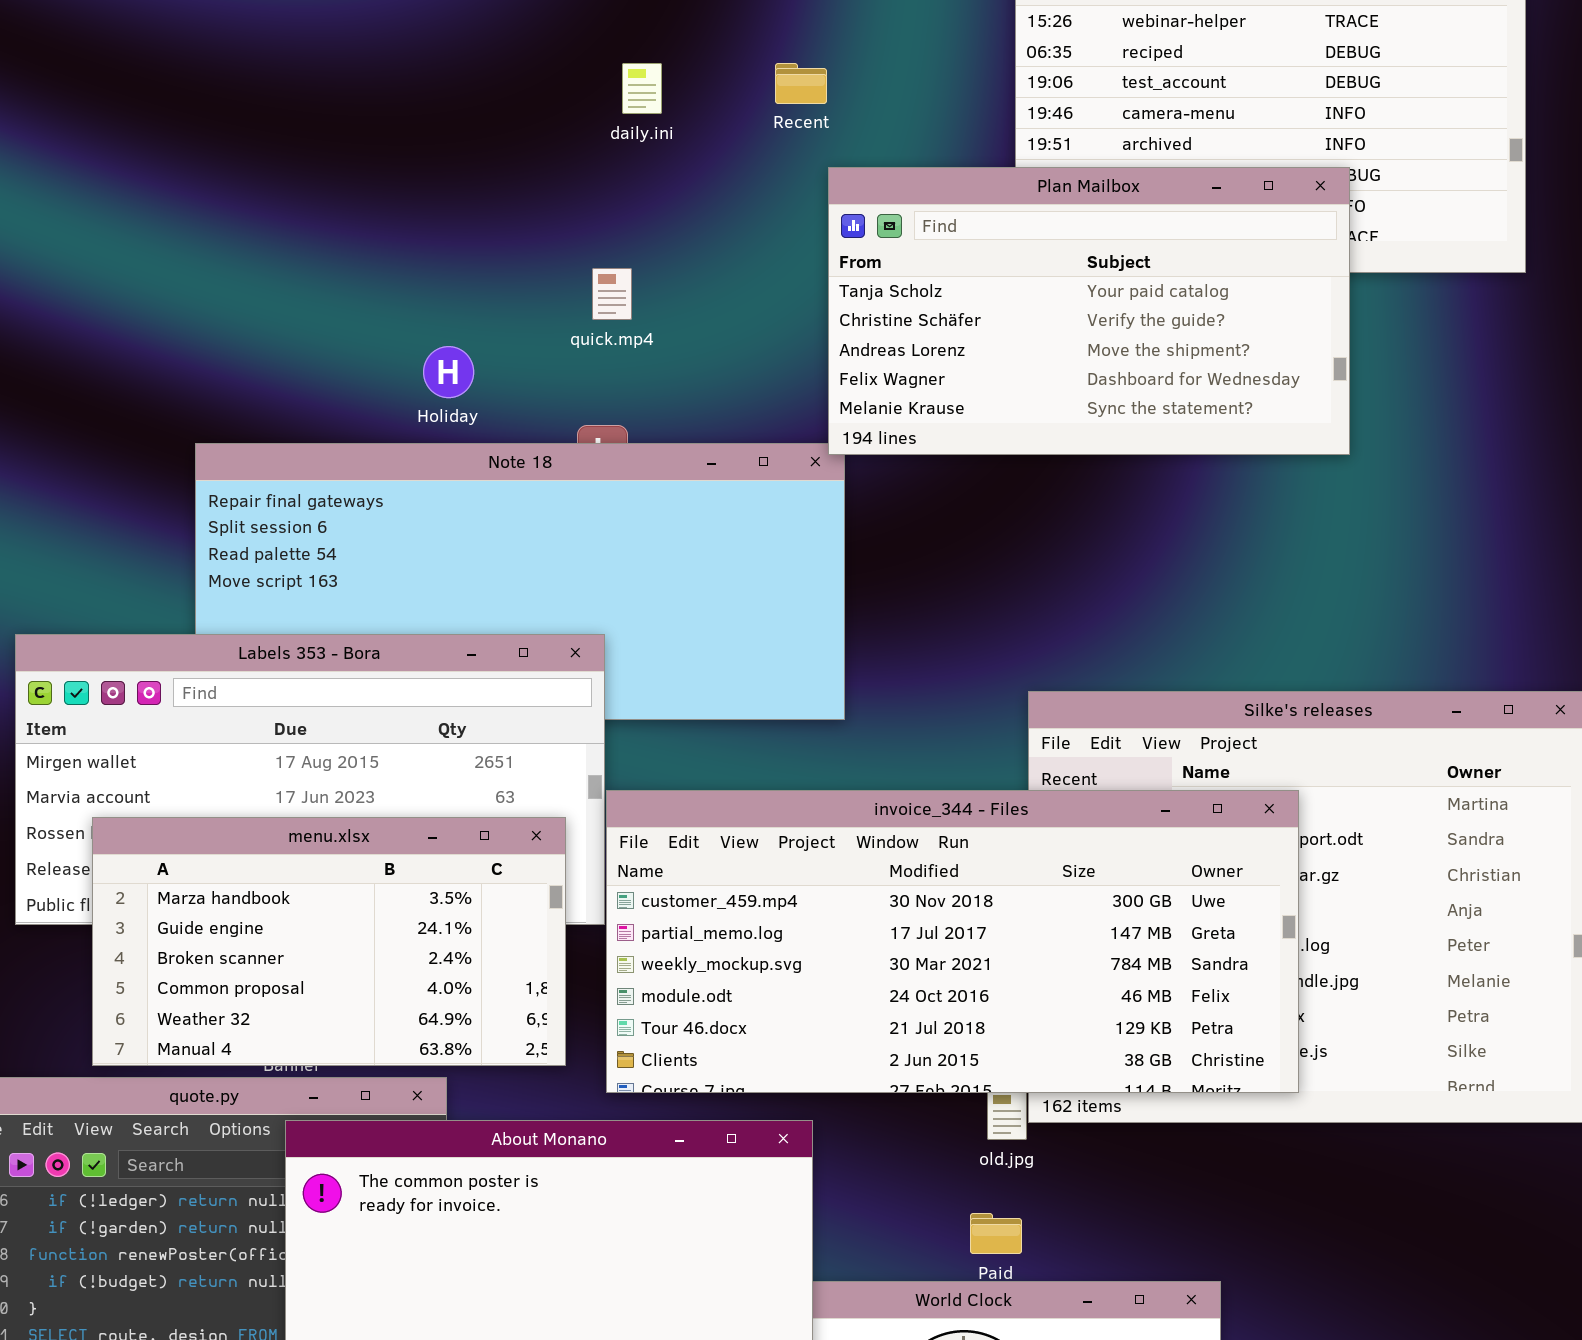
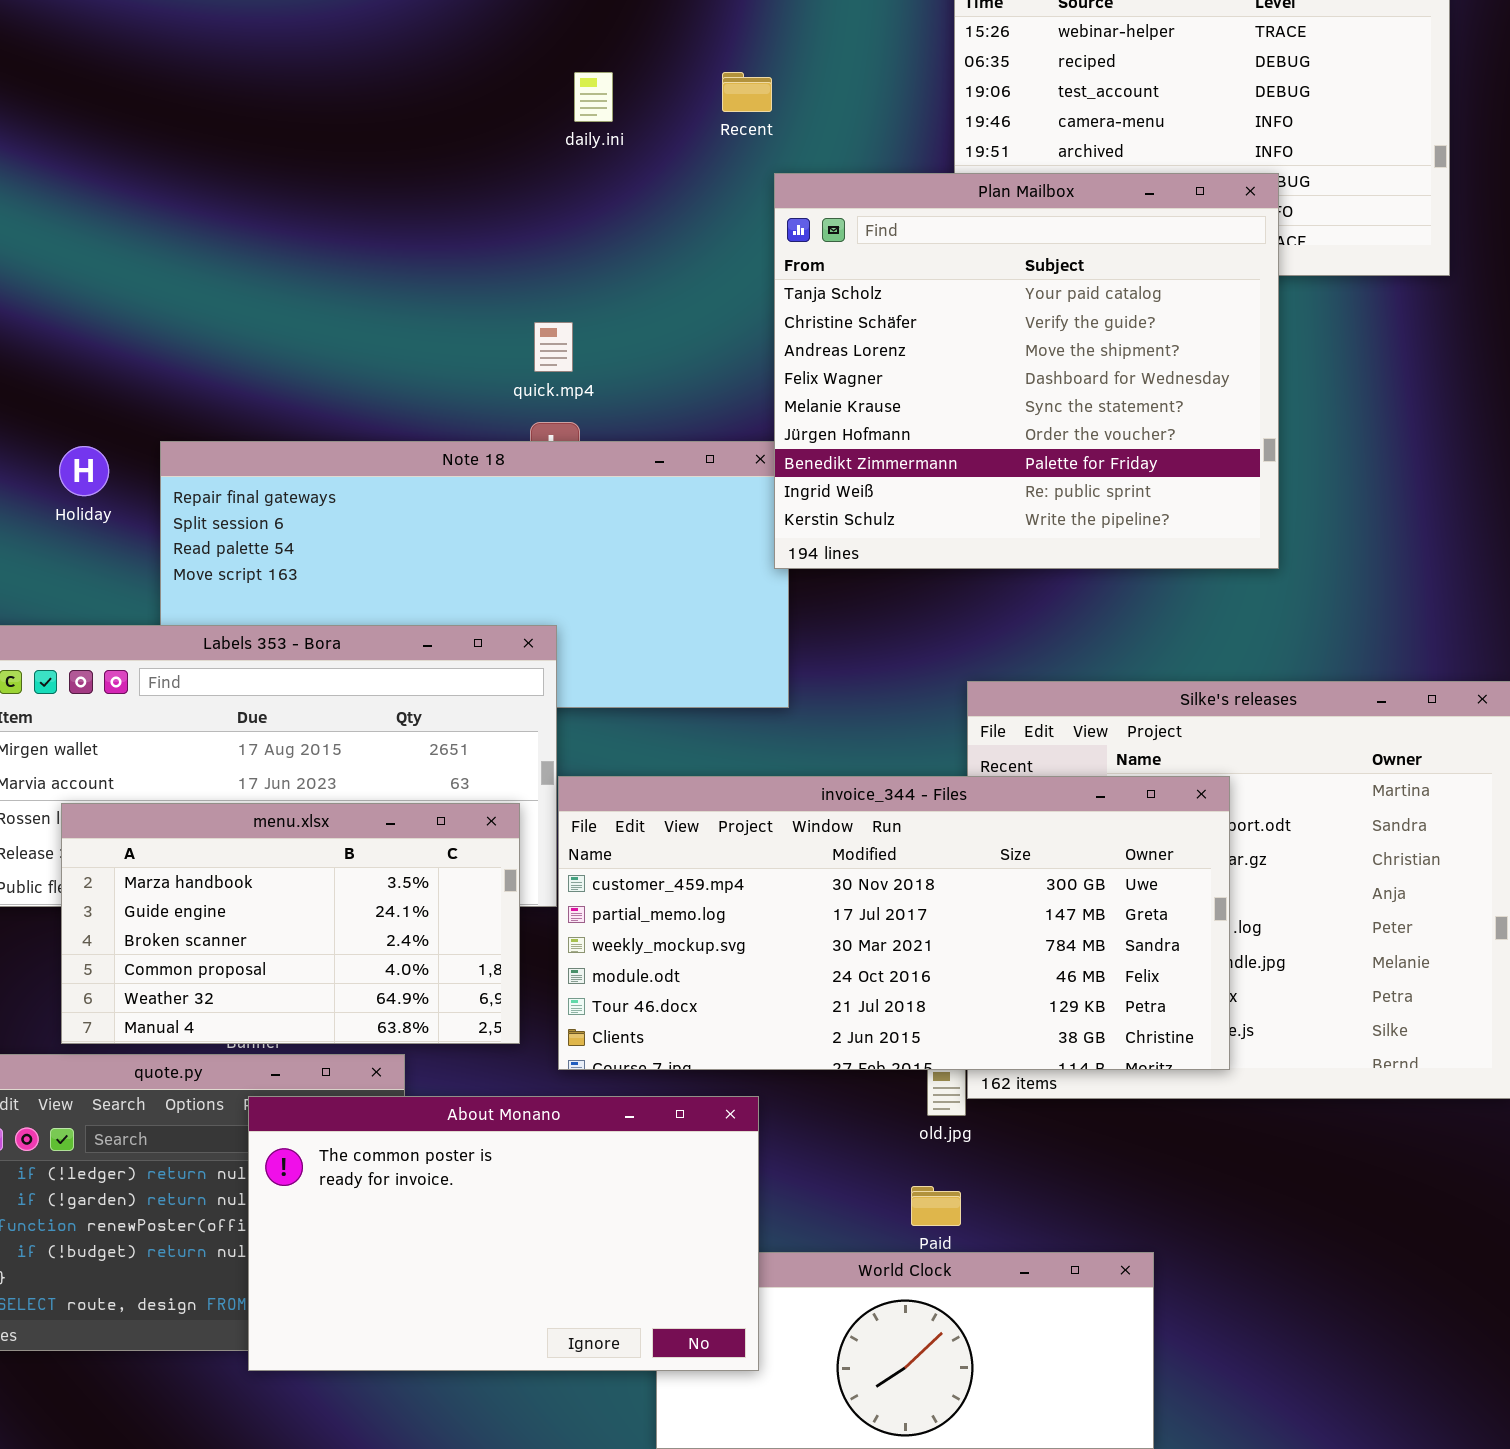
Plan Mailbox: [828,167,1350,455] -> [774,173,1279,569], resized
quick.mp4: [592,268,632,320] -> [534,322,573,372], moved
Holiday: [423,346,474,398] -> [59,446,109,496], moved

